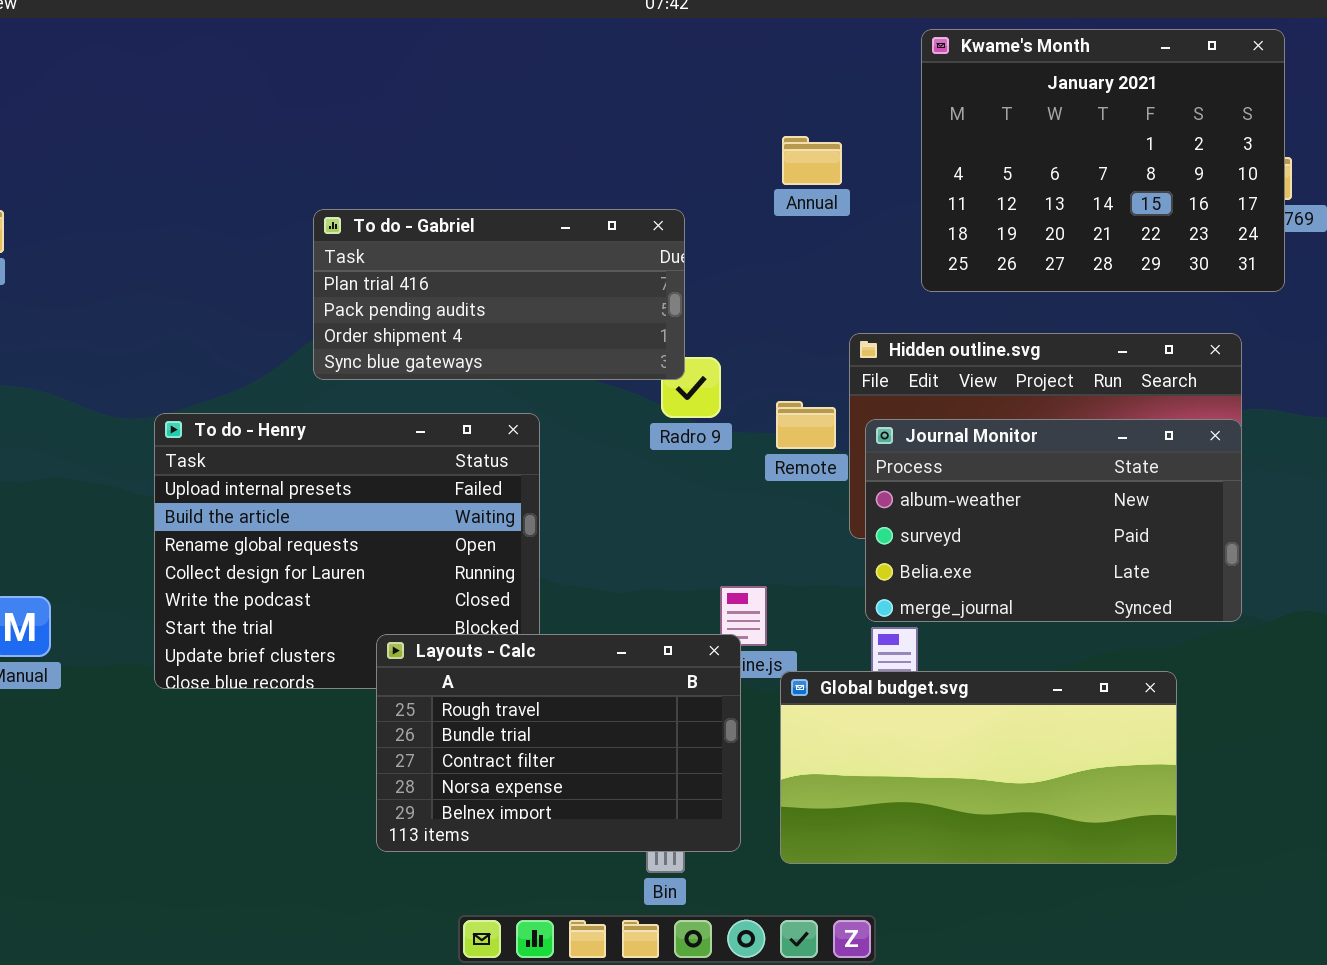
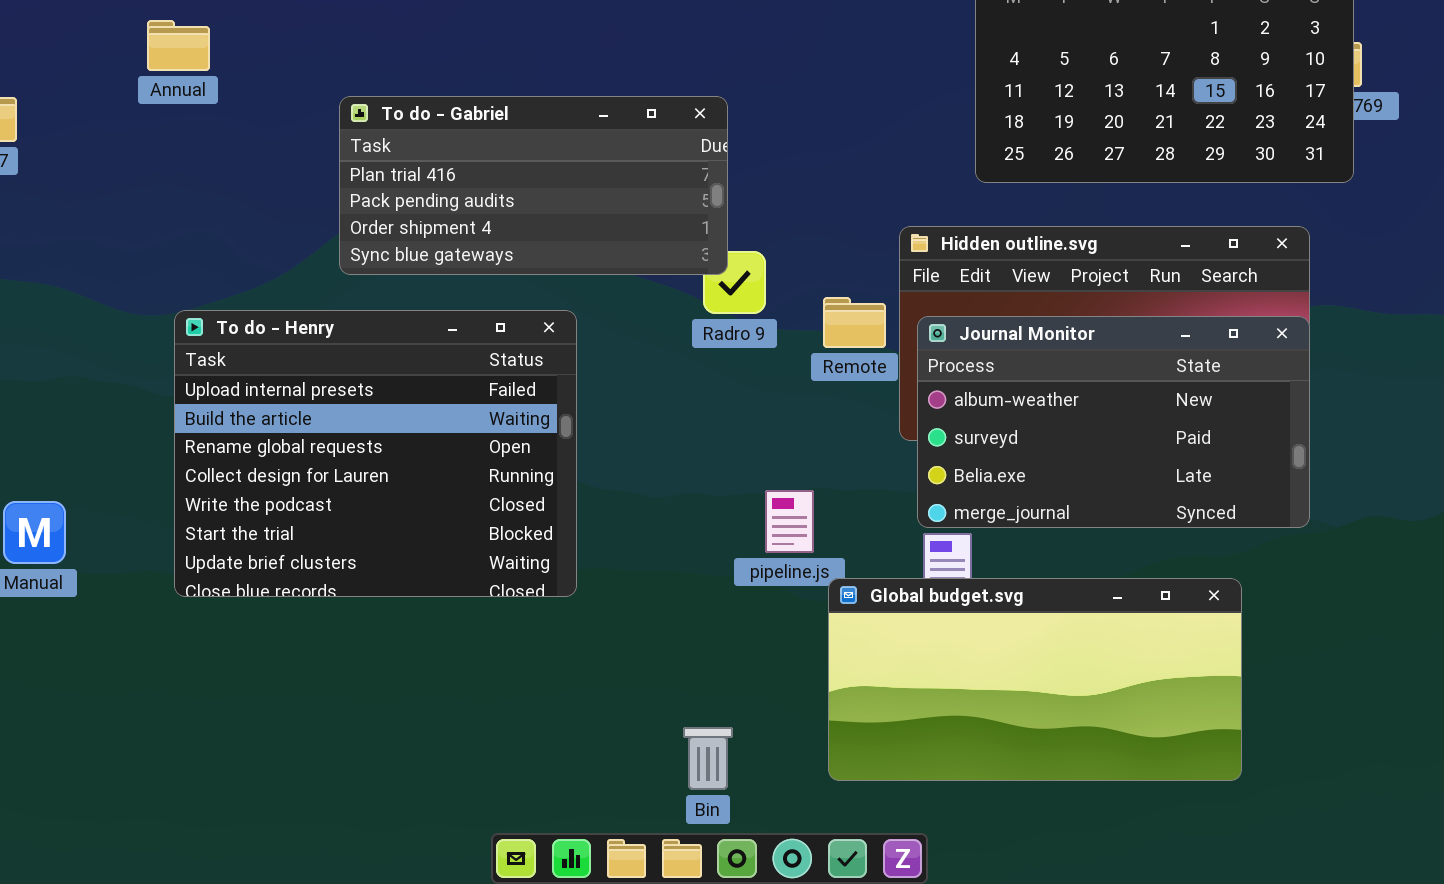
Annual: [782,136,842,185] -> [147,20,210,71], moved
Layouts - Calc: [376,634,741,852] -> none, closed

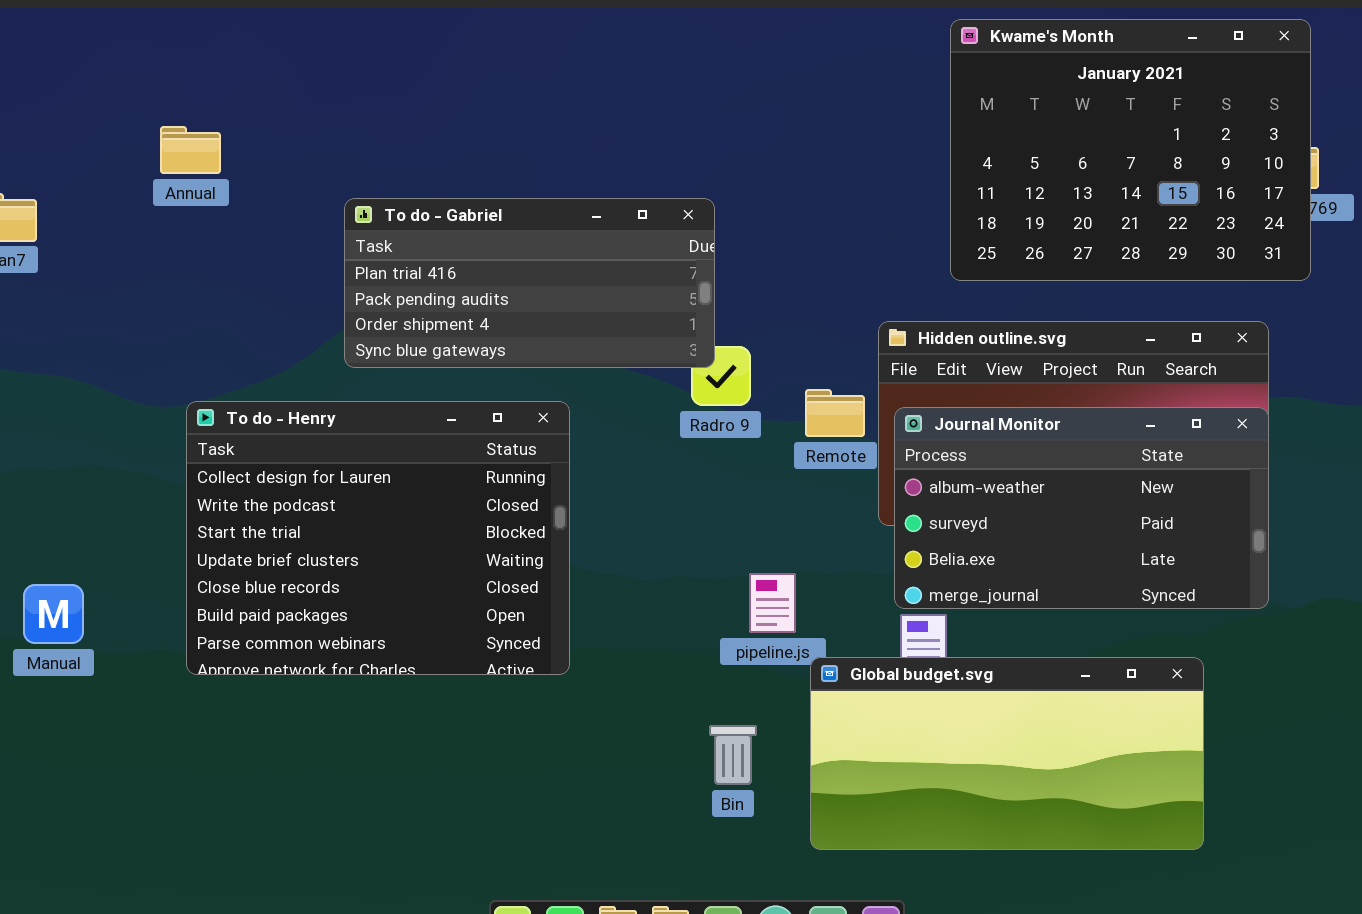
To do - Henry: [174,310,577,597] -> [186,401,570,675], scrolled down 3 rows
Bin: [683,727,733,790] -> [709,725,757,785], moved

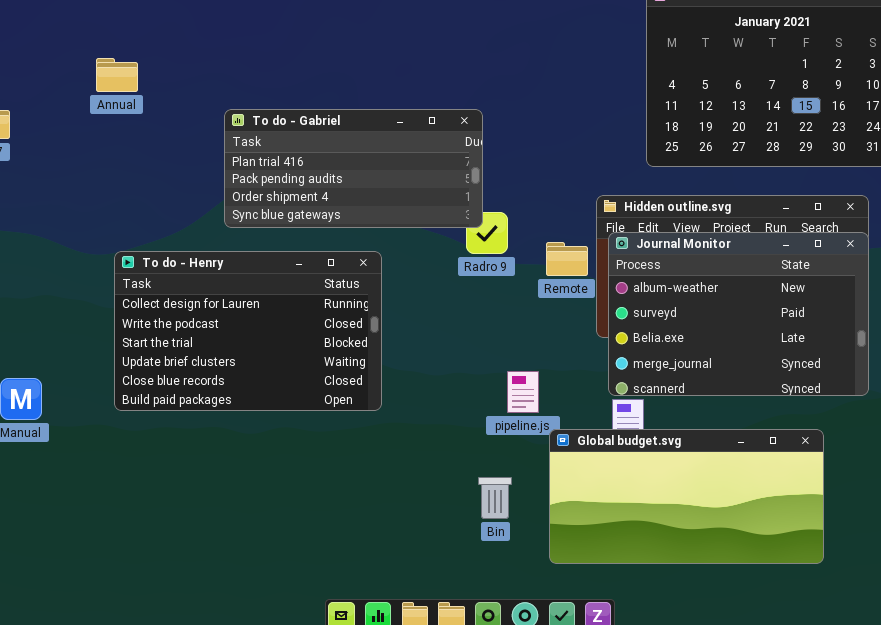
To do - Henry: [186,401,570,675] -> [114,251,382,411], resized
Journal Monitor: [894,407,1269,609] -> [608,232,869,396], resized

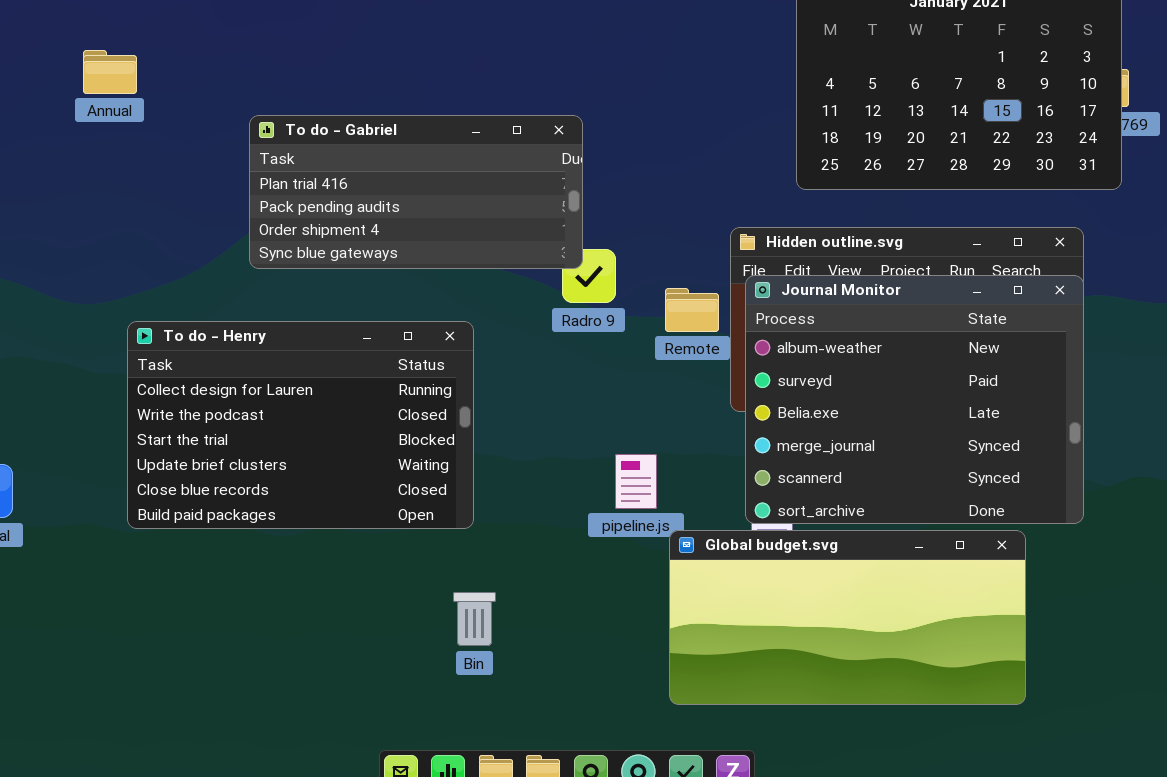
Journal Monitor: [608,232,869,396] -> [745,275,1084,524], resized
To do - Henry: [114,251,382,411] -> [127,321,474,529], moved
Bin: [478,477,512,519] -> [453,592,496,646], moved

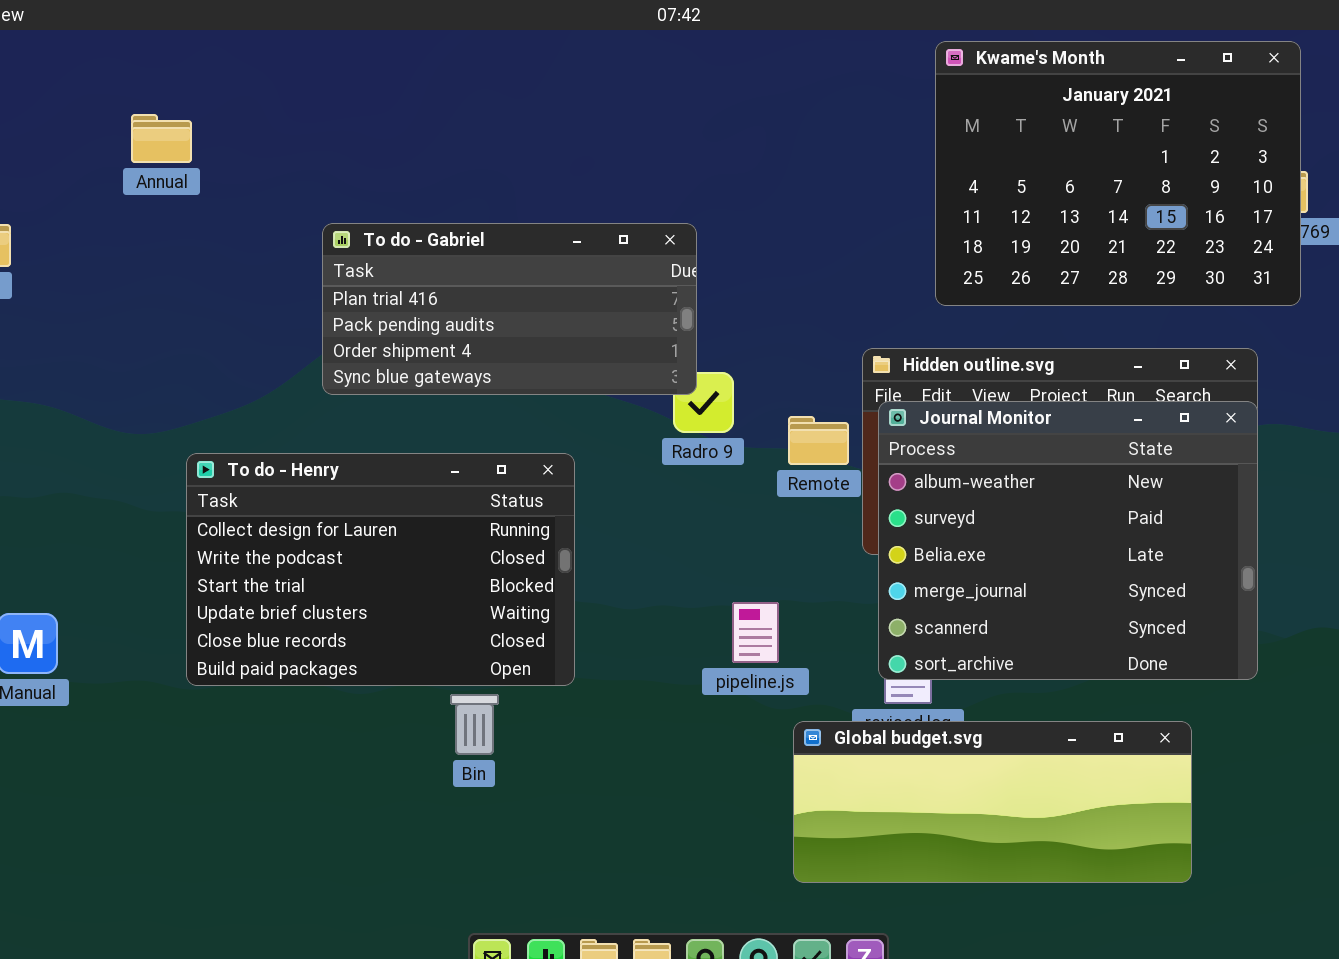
Annual: [83,50,137,94] -> [131,114,192,163], moved
Global budget.svg: [669,530,1026,705] -> [793,721,1192,883], resized
Bin: [453,592,496,646] -> [450,694,499,755], moved

